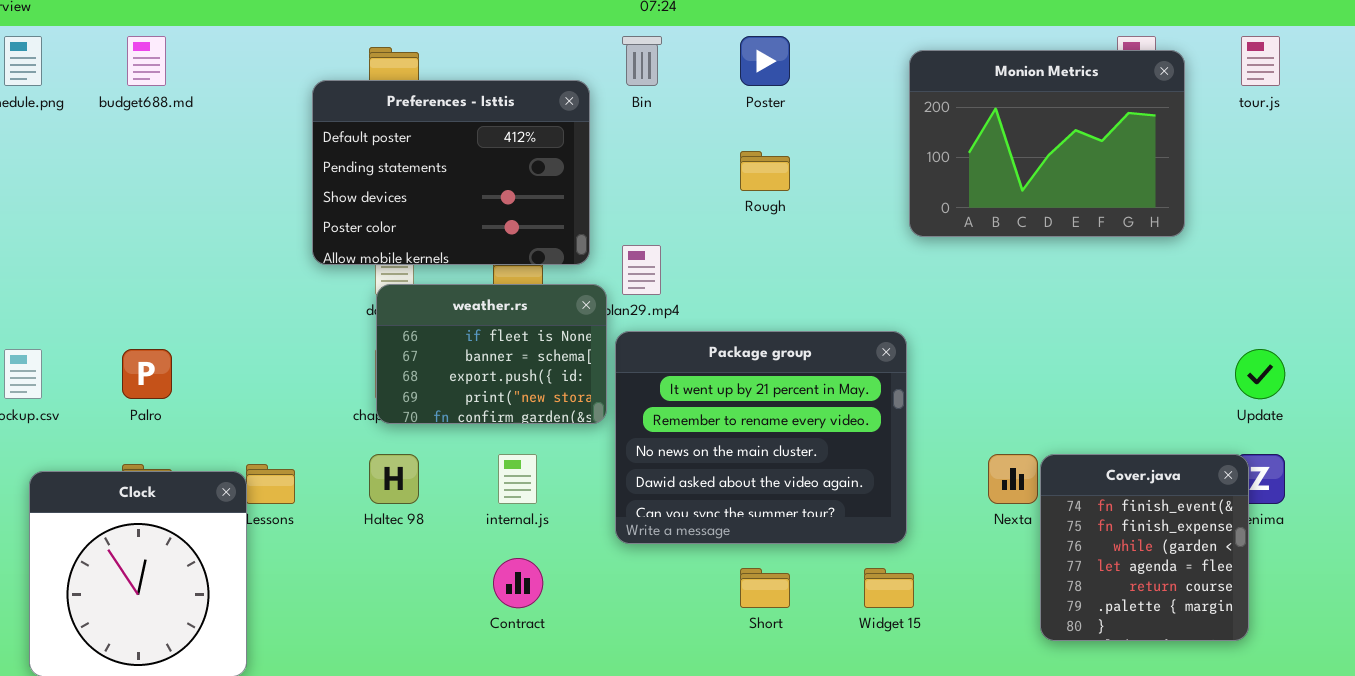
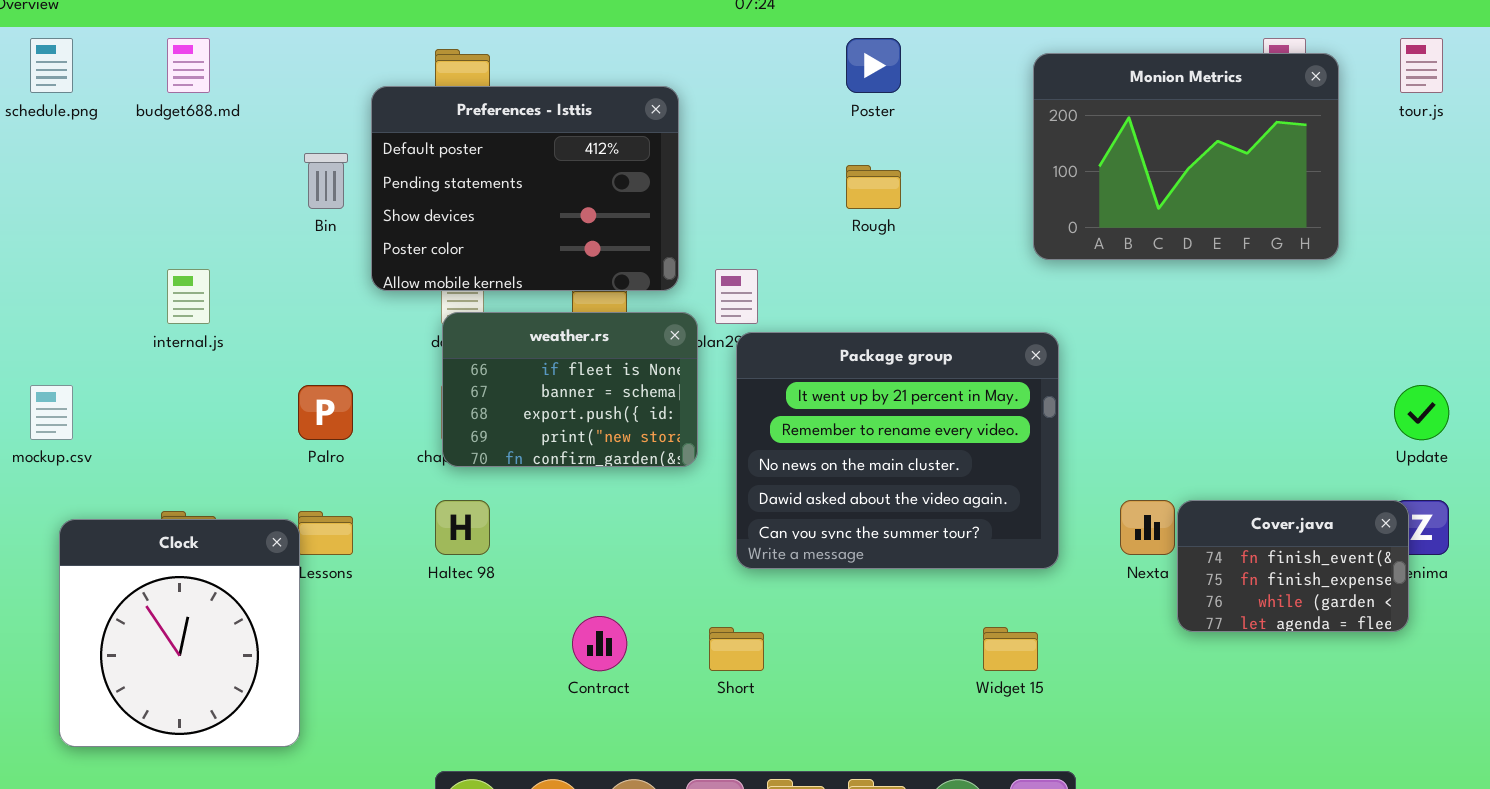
Bin: [622,36,662,86] -> [304,153,348,209], moved
Package group: [615,331,907,544] -> [736,332,1059,569], moved
Palro: [122,349,172,399] -> [298,385,353,440], moved
internal.js: [498,454,537,504] -> [167,269,210,324], moved
Cover.java: [1040,454,1249,641] -> [1177,500,1409,632], resized
Short: [740,568,790,608] -> [709,627,764,671], moved

